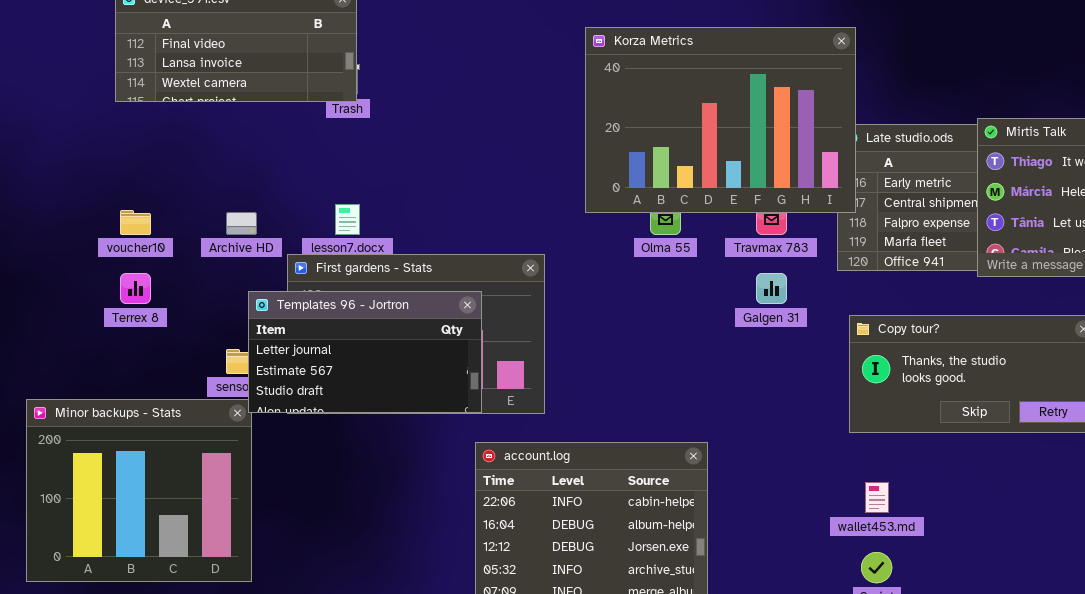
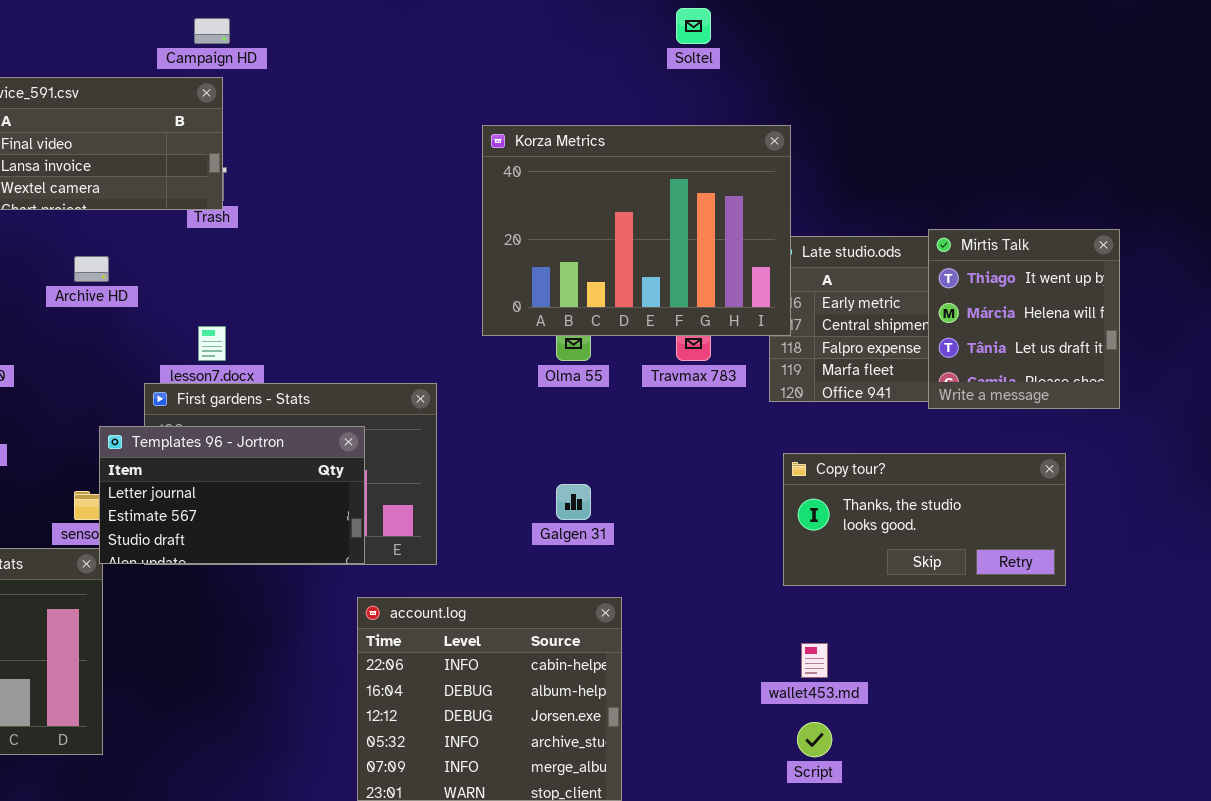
Archive HD: [226,212,257,235] -> [74,256,109,282], moved
Galgen 31: [756,273,787,304] -> [556,484,591,520], moved

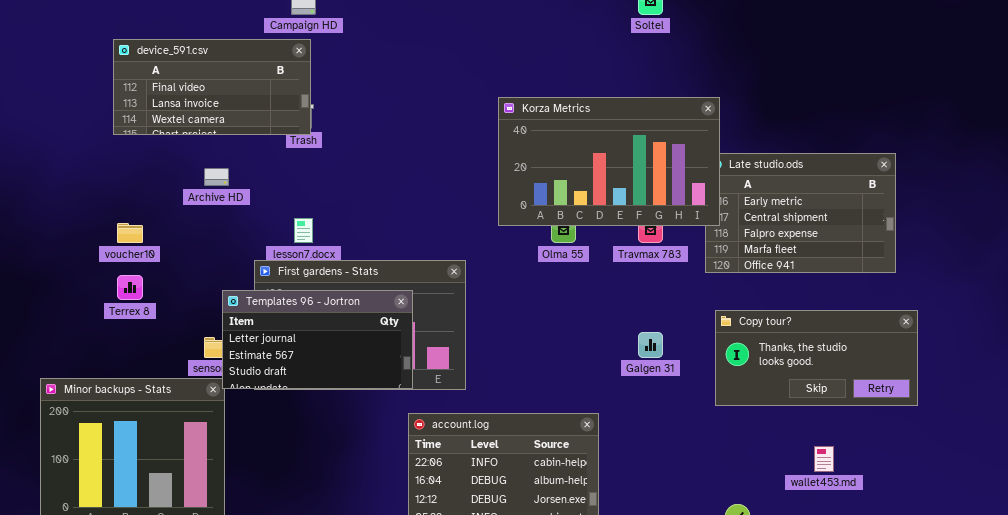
Korza Metrics: [482,125,791,336] -> [498,97,720,226], resized
Mirtis Talk: [928,229,1120,409] -> none, closed
Galgen 31: [556,484,591,520] -> [638,332,663,358], moved
wallet453.md: [801,643,828,678] -> [814,446,834,472], moved

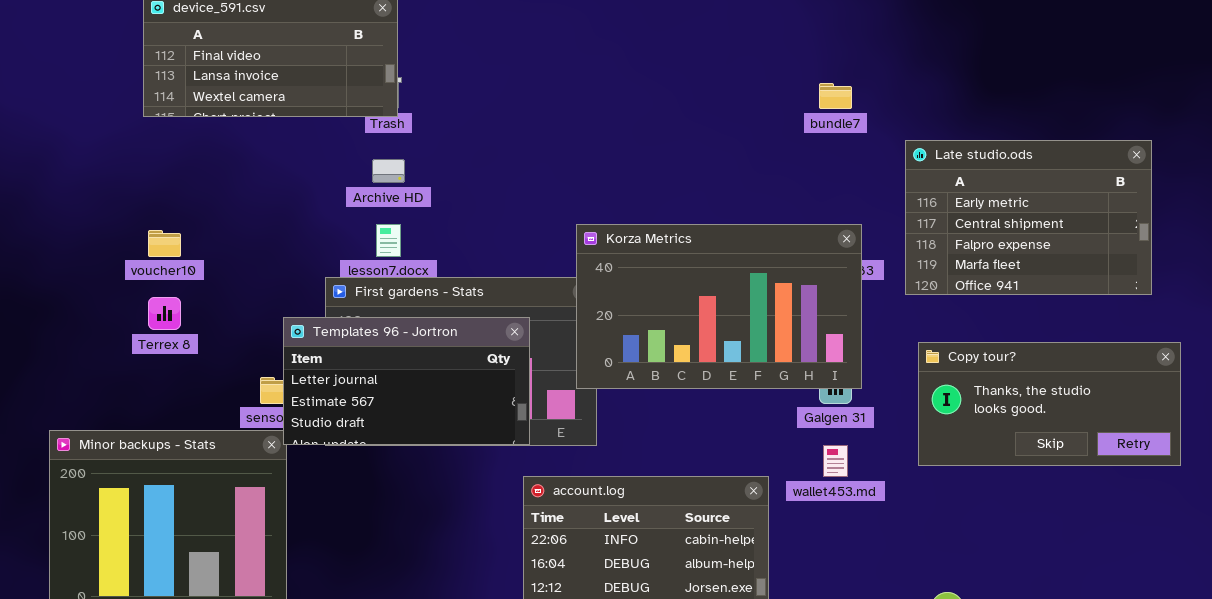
Korza Metrics: [498,97,720,226] -> [576,224,862,389], moved
Archive HD: [204,168,229,186] -> [372,159,405,183], moved
wallet453.md: [814,446,834,472] -> [823,445,848,477], moved

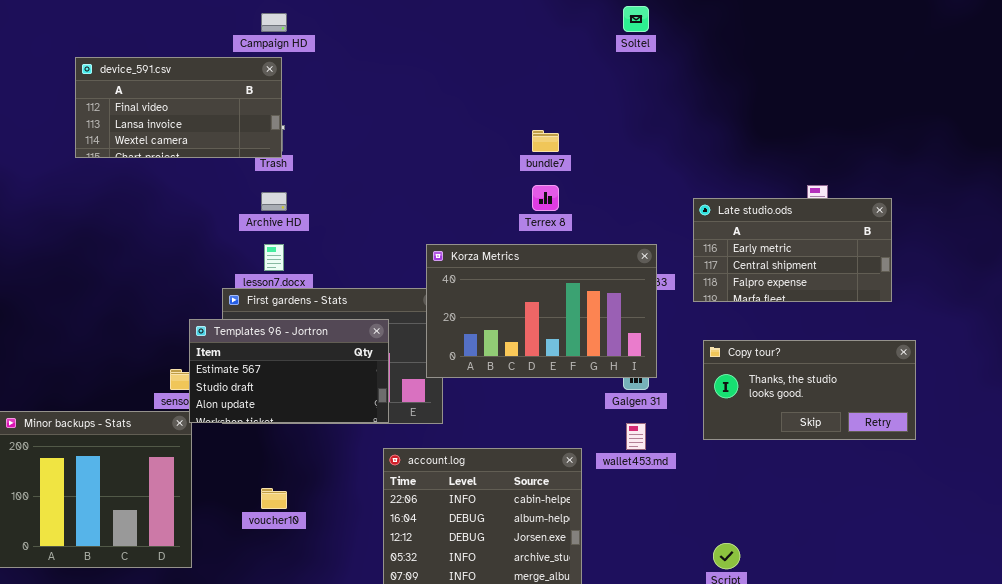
bundle7: [819,83,852,109] -> [532,130,559,152], moved
Late studio.ods: [905,140,1152,295] -> [693,198,892,302], resized
voucher10: [148,230,181,257] -> [261,488,287,509], moved
Terrex 8: [148,297,181,330] -> [532,185,559,211], moved
Templates 96 - Jortron: [283,317,530,445] -> [189,319,389,423], scrolled down 1 row

